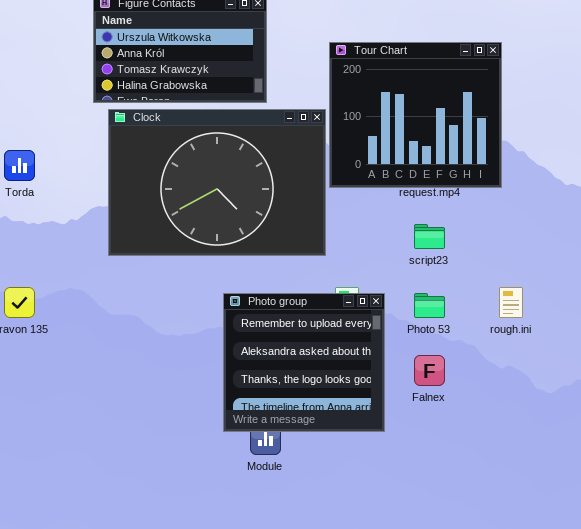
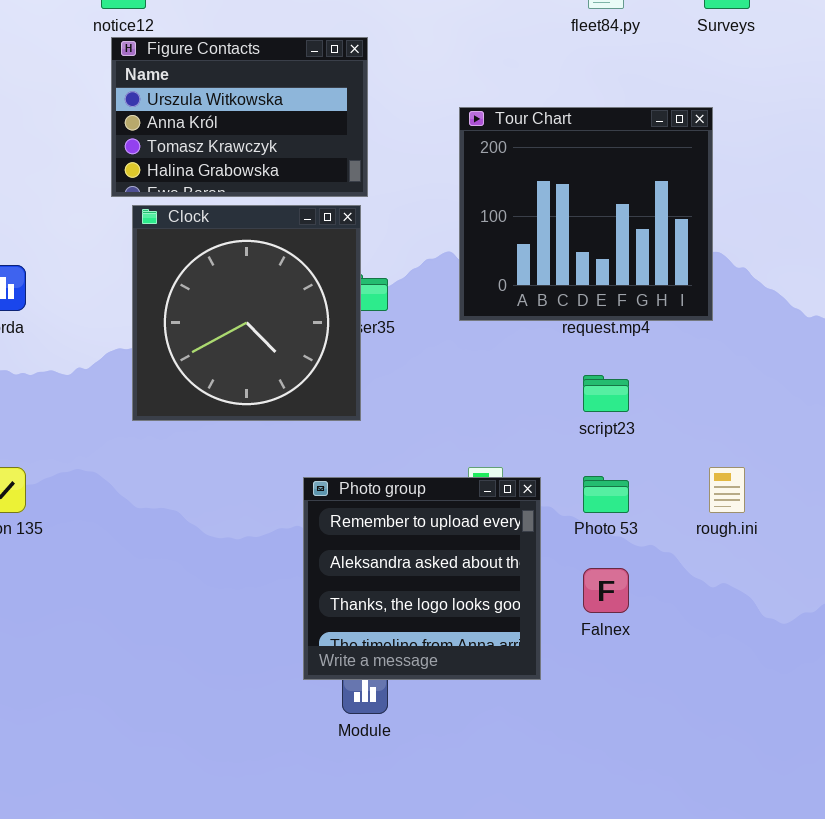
Clock: [108,109,326,256] -> [132,205,361,421], resized

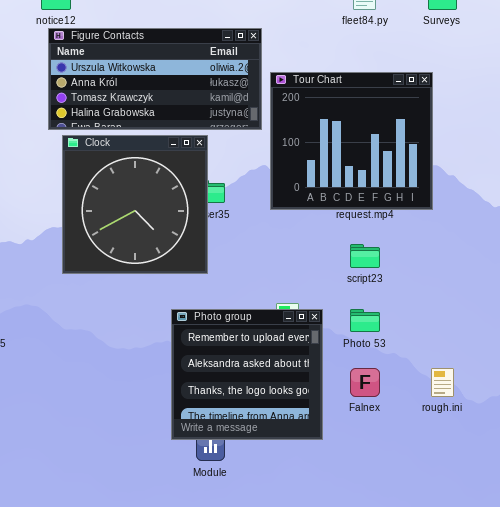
Figure Contacts: [111,37,368,197] -> [48,28,262,130], resized
rough.ini: [709,467,745,513] -> [431,368,454,397], moved

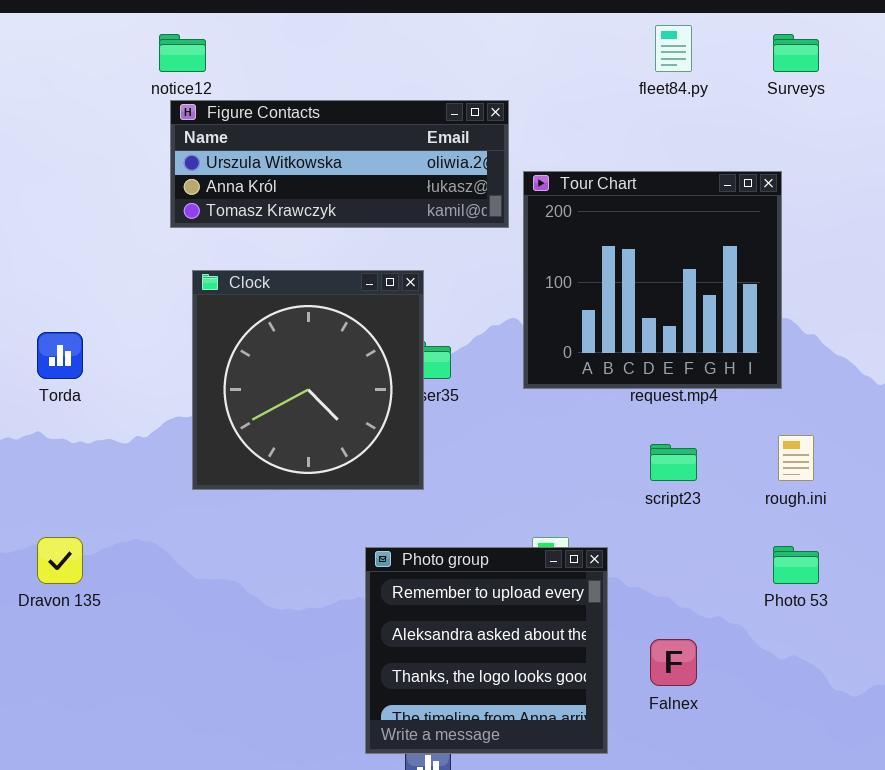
Figure Contacts: [48,28,262,130] -> [170,100,509,228], resized
Photo 53: [350,309,380,332] -> [773,546,819,584], moved
rough.ini: [431,368,454,397] -> [778,435,814,481], moved

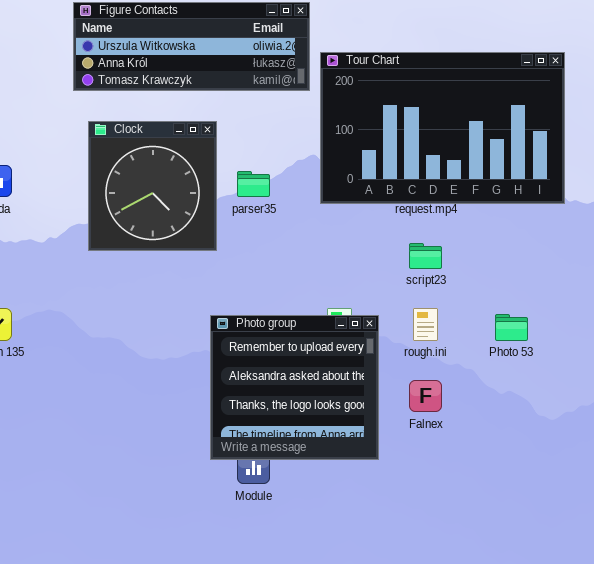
Tour Chart: [523,171,782,389] -> [320,52,565,204], resized
Clock: [192,270,424,490] -> [88,121,217,251], resized
rough.ini: [778,435,814,481] -> [413,308,438,341], moved

